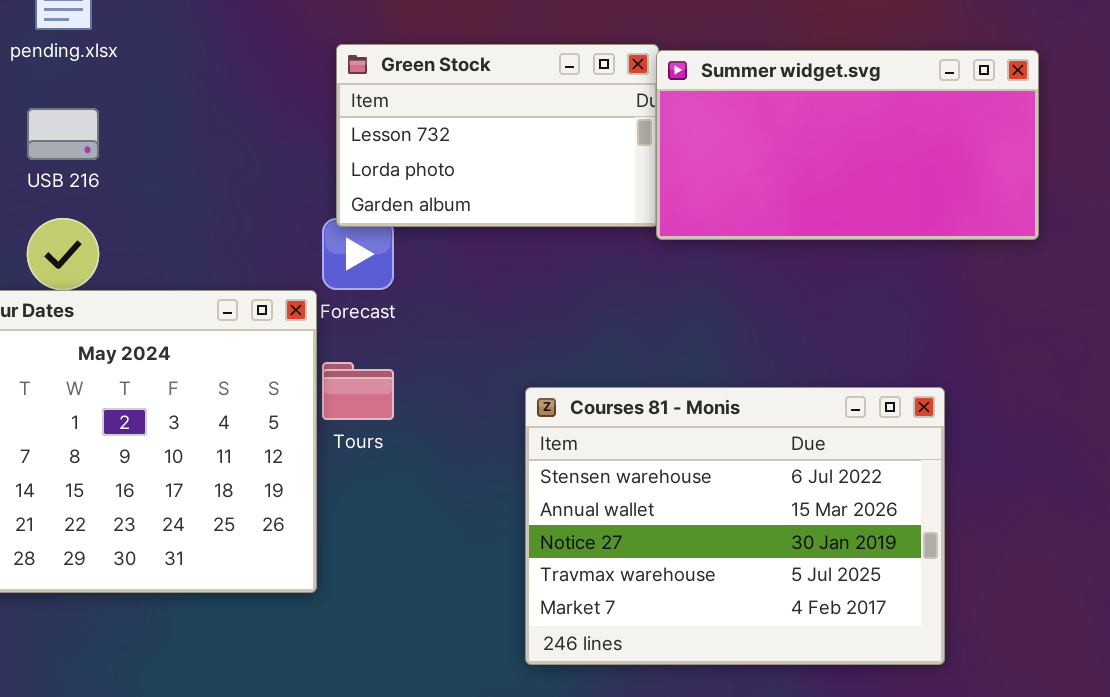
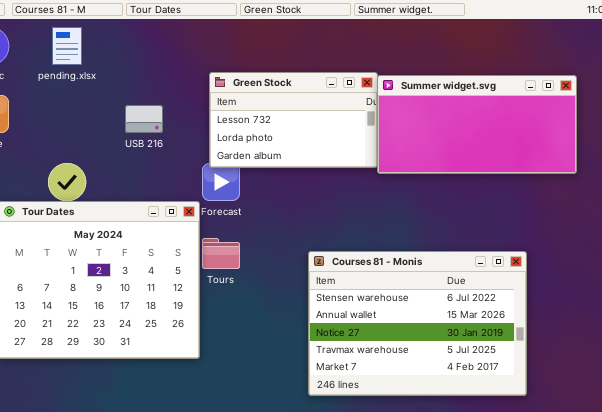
USB 216: [27,108,99,160] -> [125,105,163,133], moved

